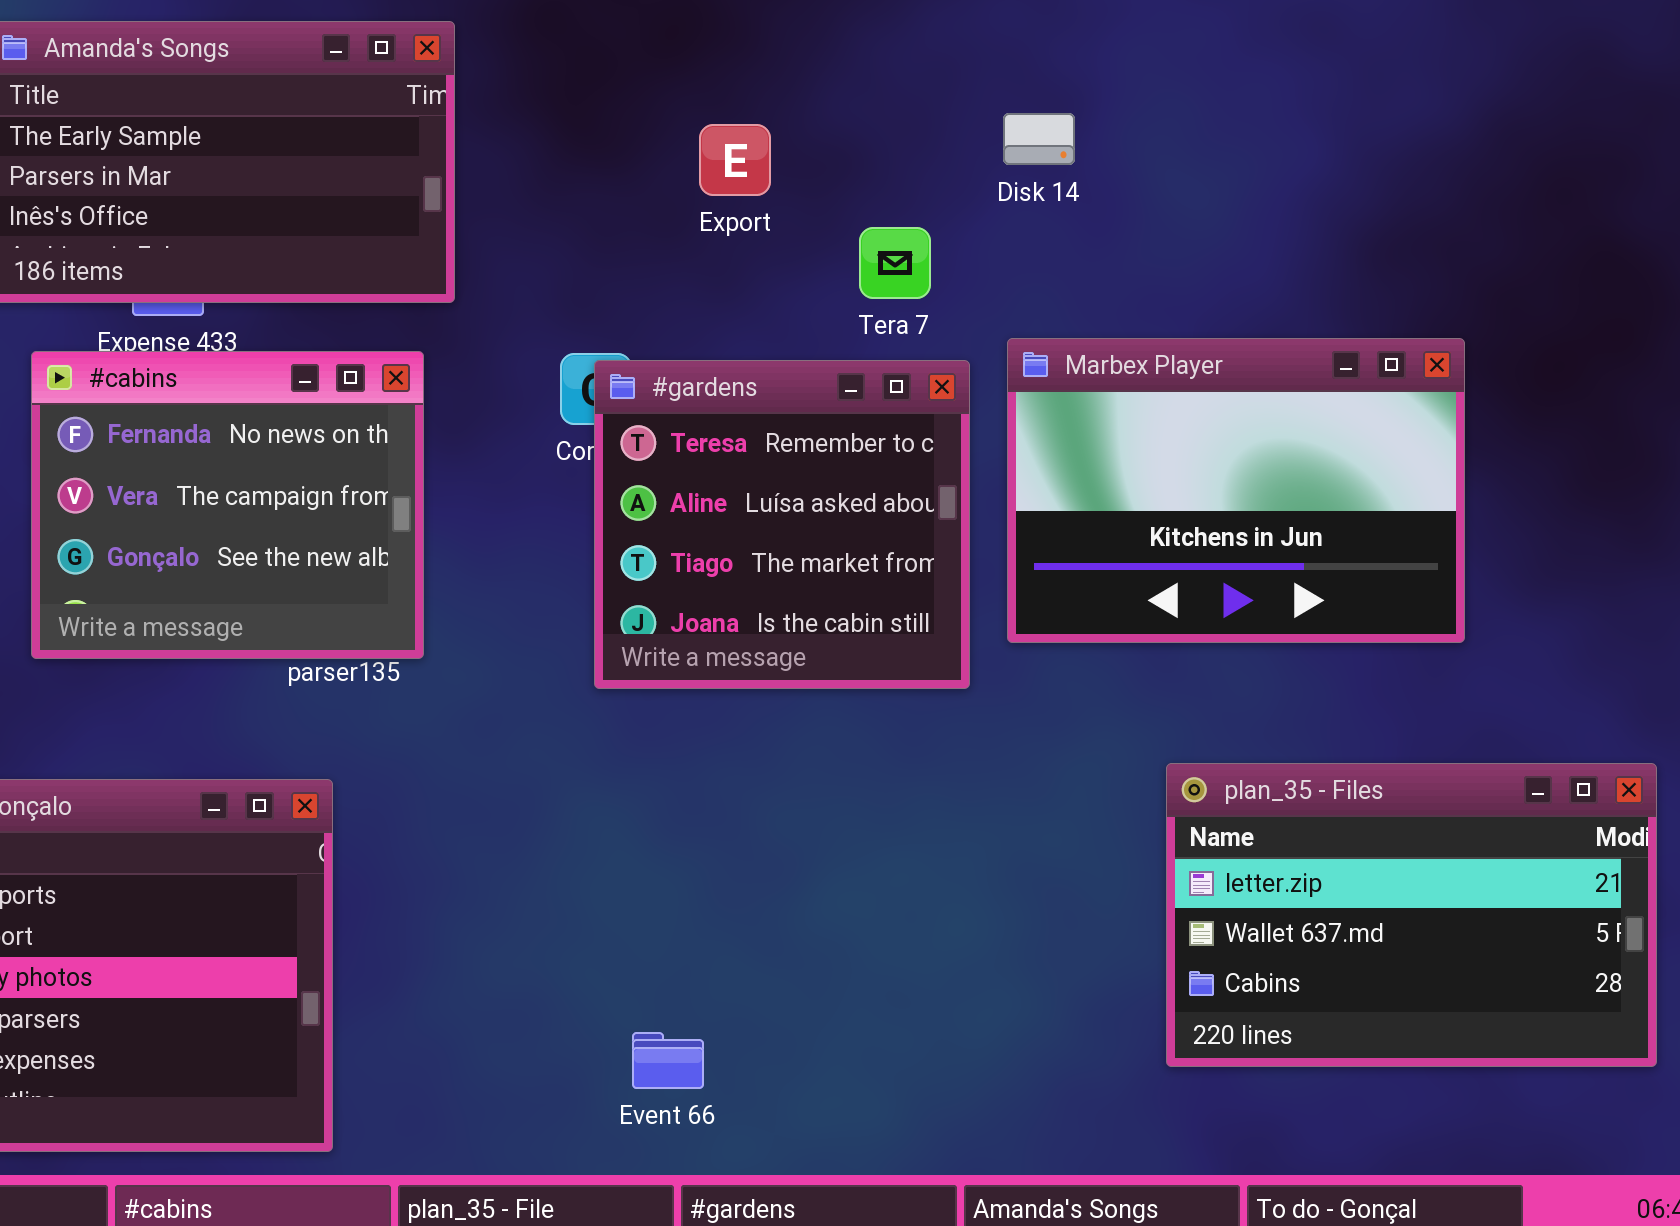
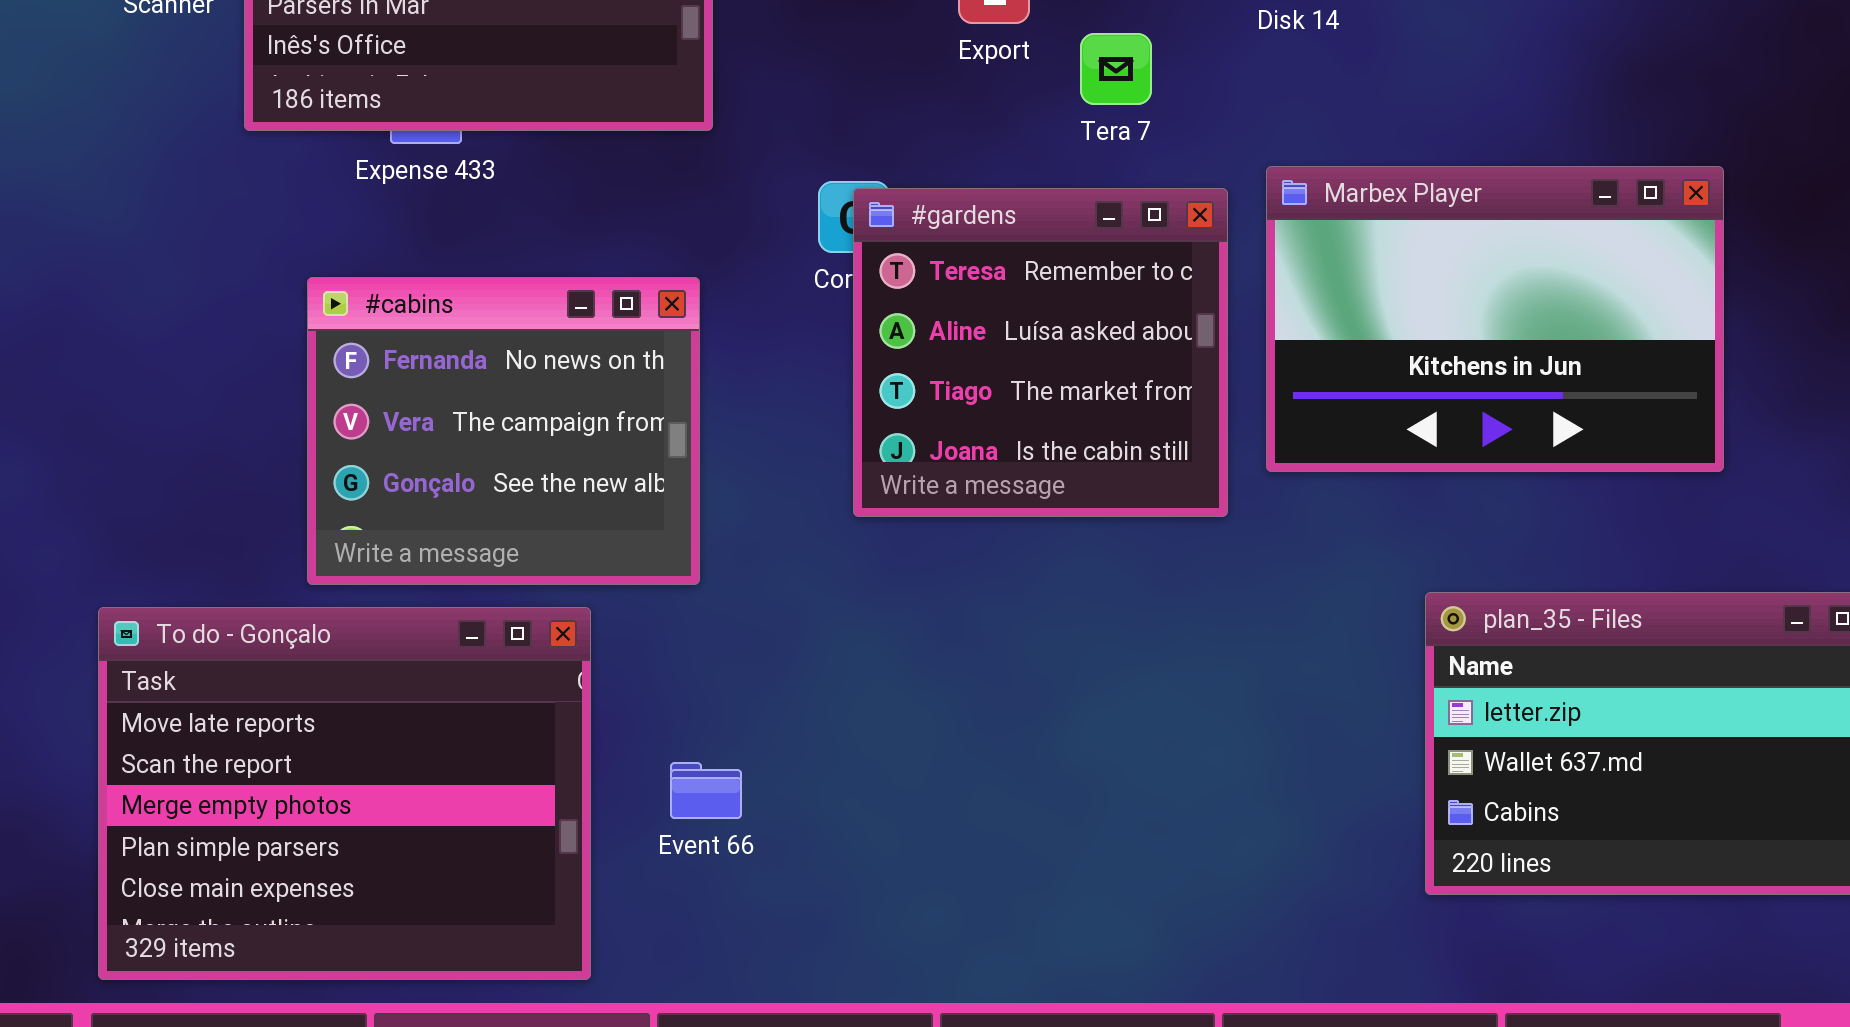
Tera 7: [859,227,931,299] -> [1080,33,1152,105], moved
#cabins: [31,351,424,659] -> [307,277,700,585], moved
Event 66: [632,1032,704,1089] -> [670,762,742,819], moved

